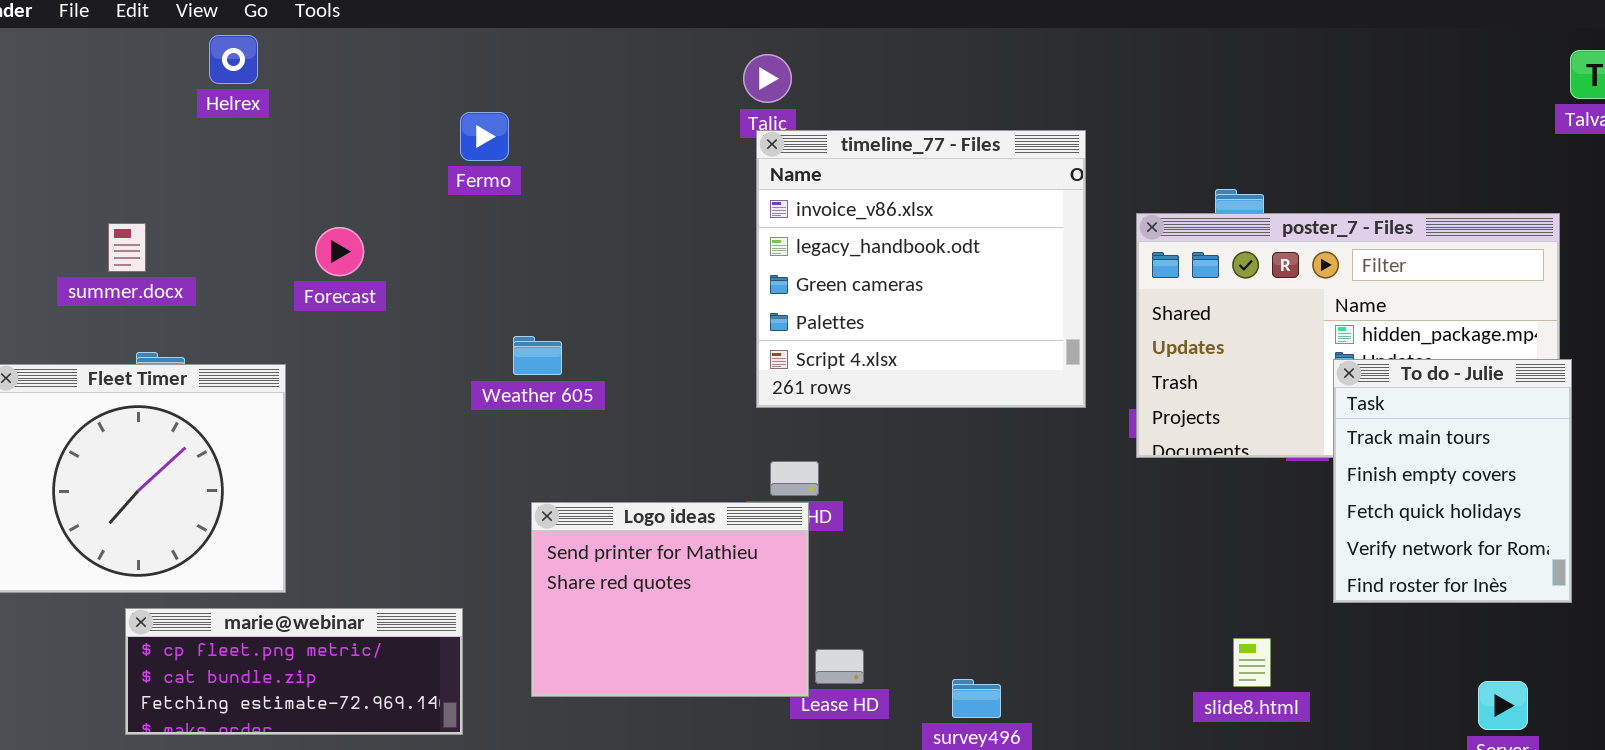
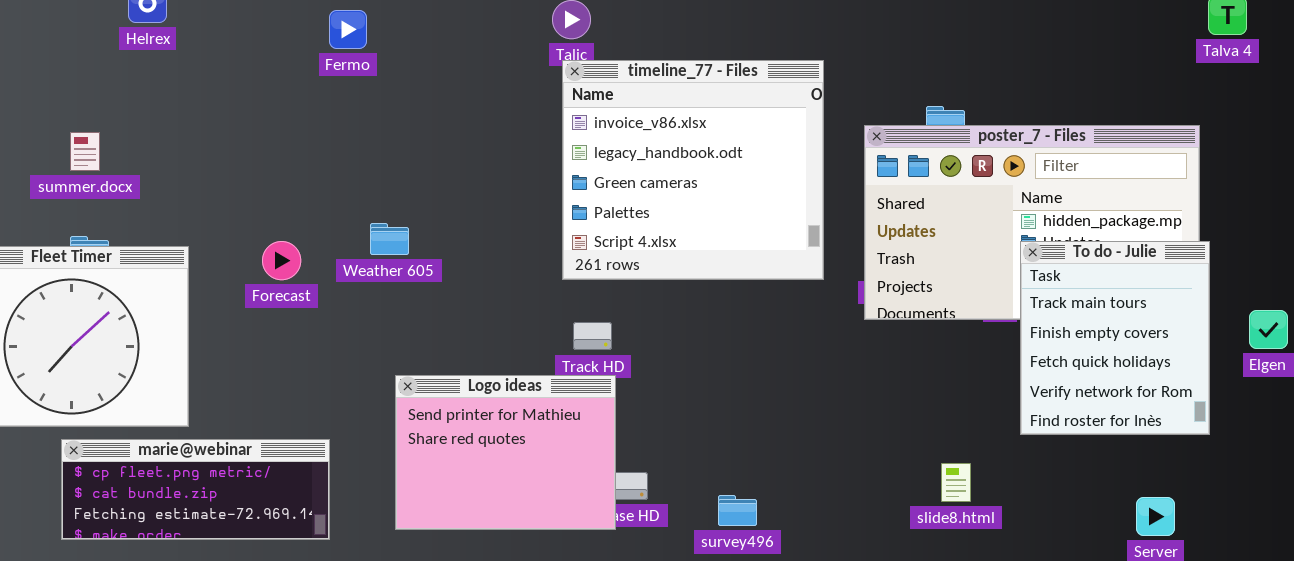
Fermo: [460,112,509,161] -> [329,10,367,49], moved
summer.docx: [108,223,146,272] -> [70,132,100,171], moved
Forecast: [315,227,364,276] -> [262,241,301,280], moved
Logo ideas: [531,502,809,697] -> [395,375,616,530], moved

